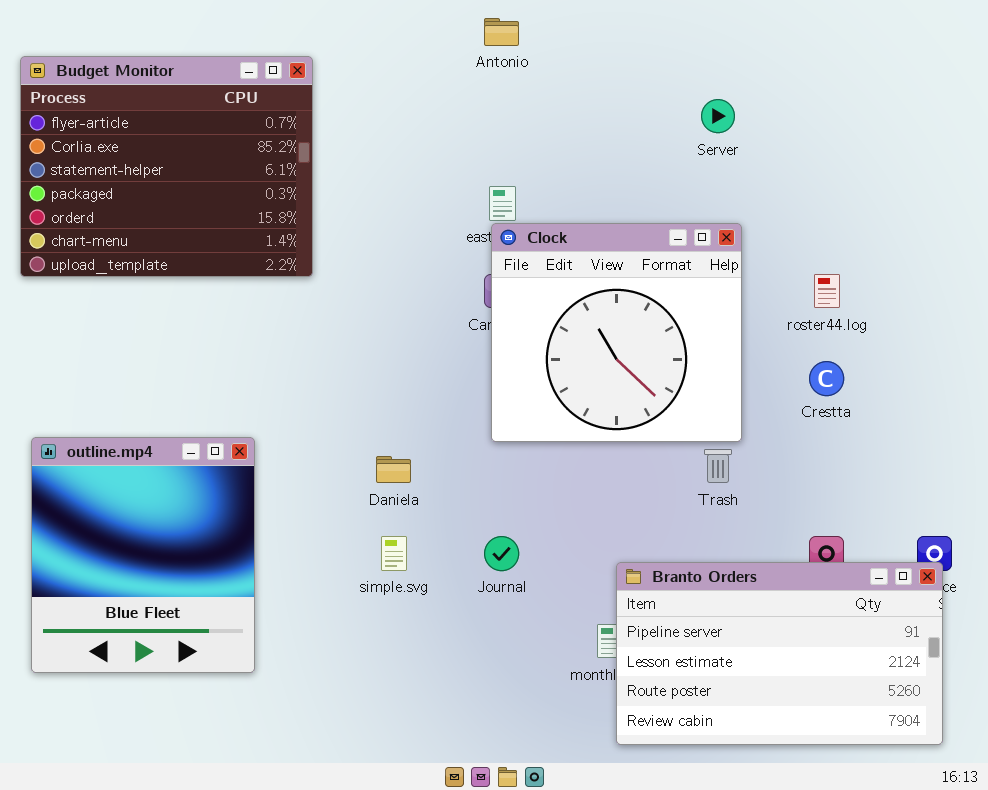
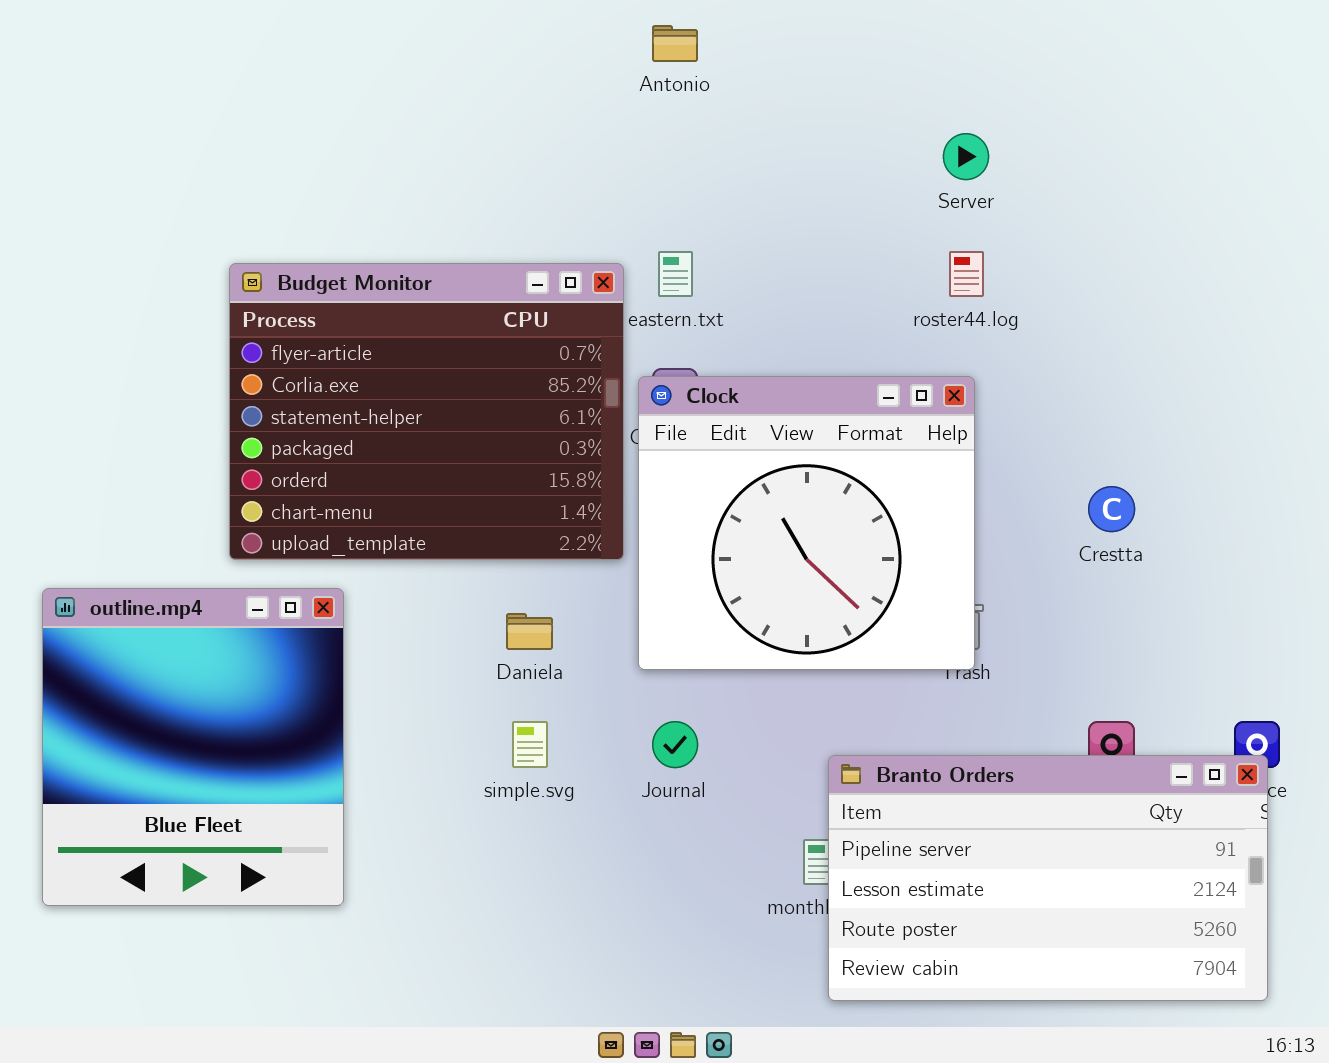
Budget Monitor: [20,56,313,277] -> [229,263,624,560], moved
Clock: [491,223,742,442] -> [638,376,975,670], moved
roster44.log: [814,274,840,308] -> [949,251,984,297], moved

